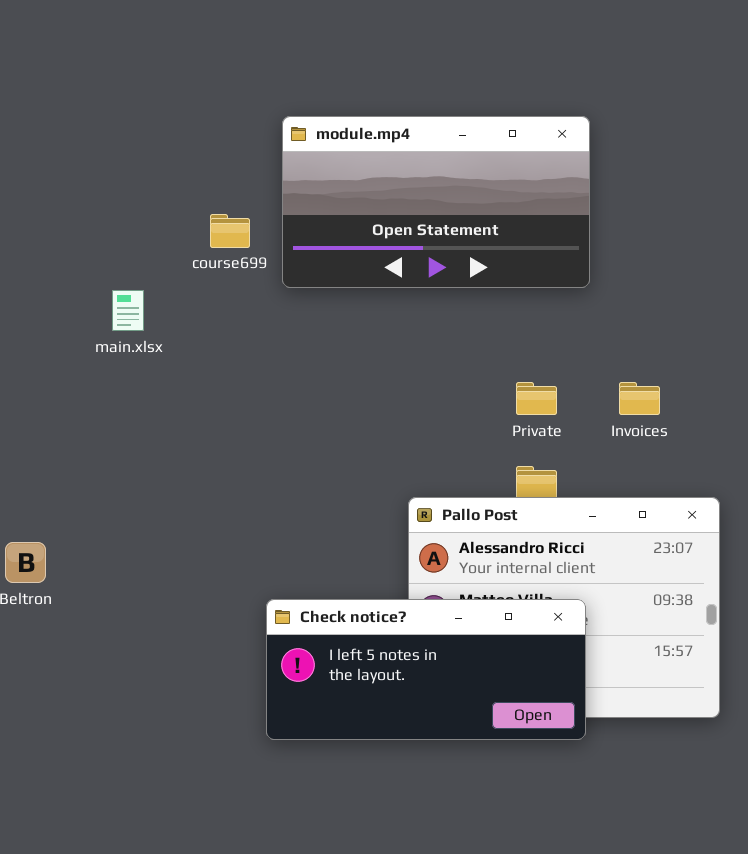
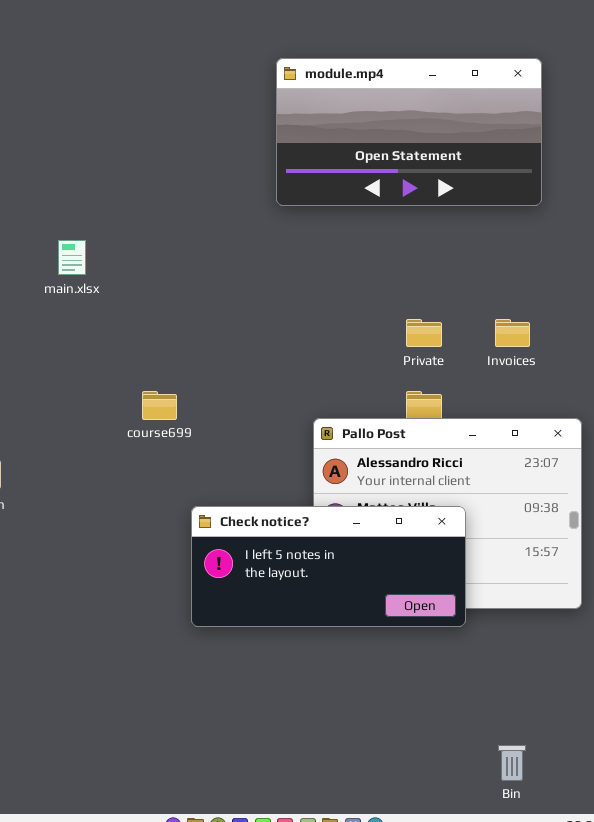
module.mp4: [282,116,590,288] -> [276,58,542,206], moved
course699: [210,214,250,248] -> [142,391,177,420], moved

